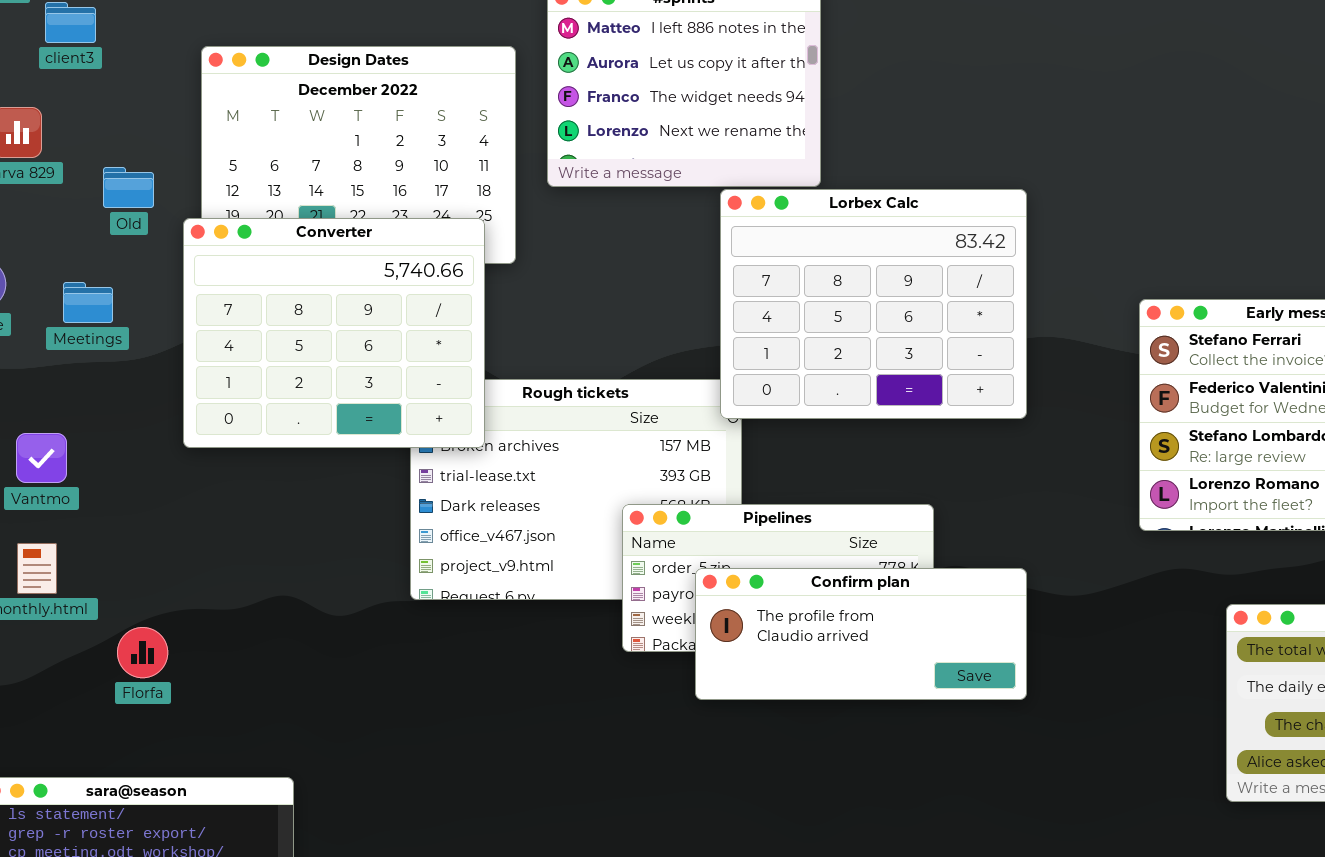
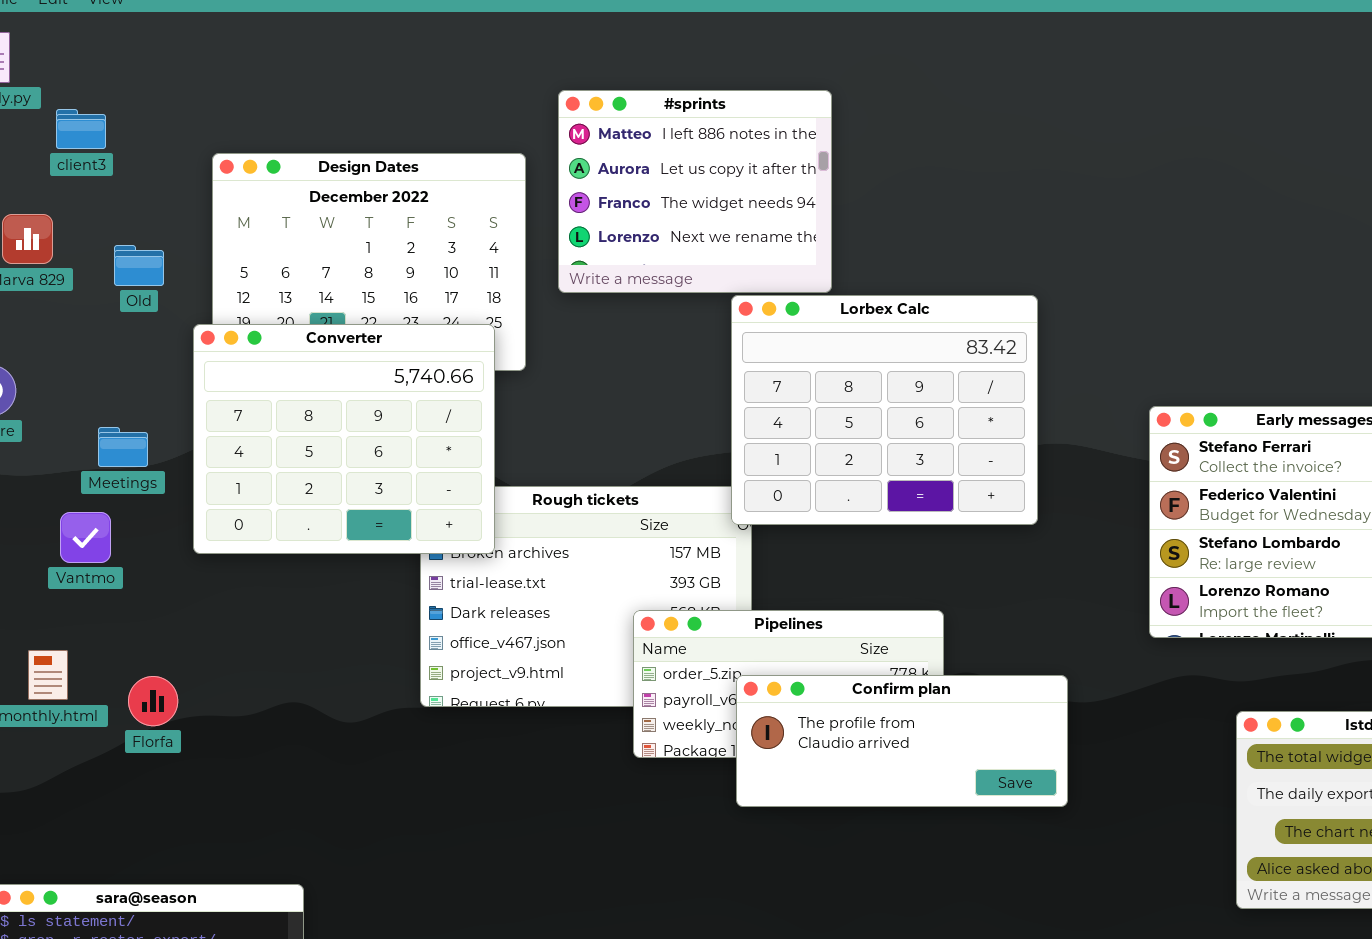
Old: [103,167,154,208] -> [114,245,164,286], moved
Meetings: [63,282,113,323] -> [98,427,148,467], moved
Vantmo: [16,433,67,483] -> [60,512,111,563], moved
Confirm plan: [695,568,1027,700] -> [736,675,1068,807], moved
Florfa: [117,627,168,678] -> [128,676,178,726], moved

